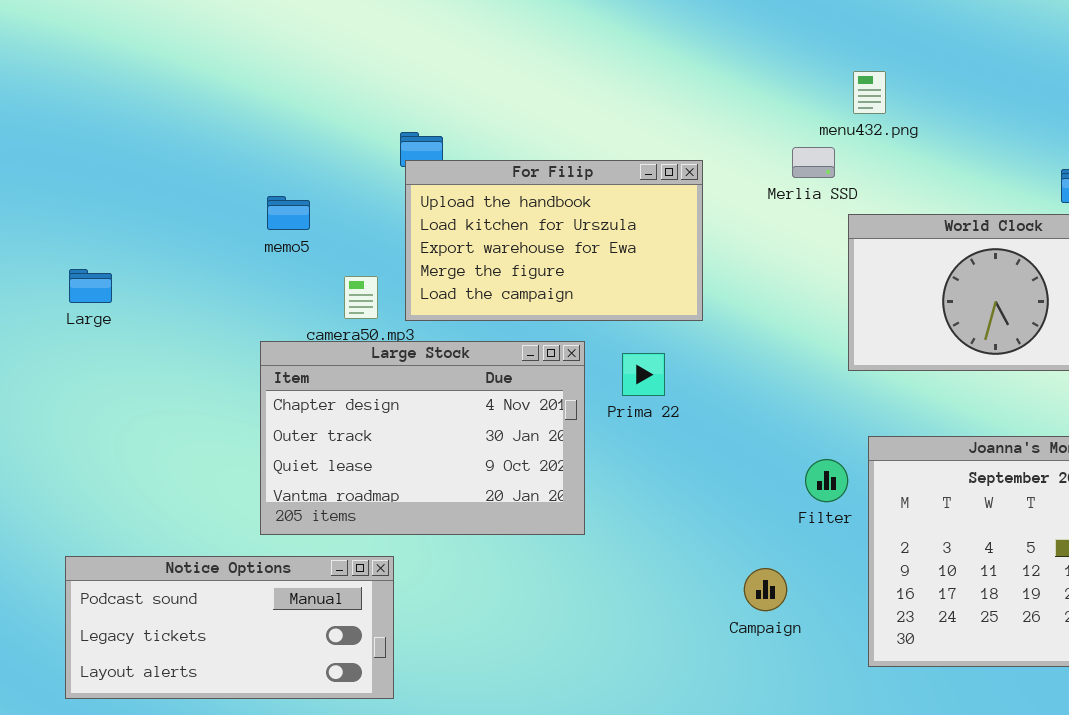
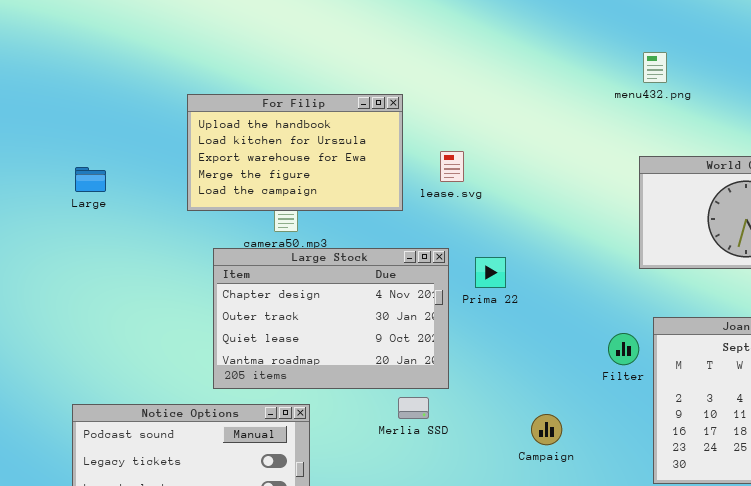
Merlia SSD: [792,147,835,178] -> [398,397,429,419], moved
For Filip: [405,160,703,321] -> [187,94,403,211], moved
Large: [69,269,112,303] -> [75,167,106,192], moved
Campaign: [744,568,787,611] -> [531,414,562,445], moved

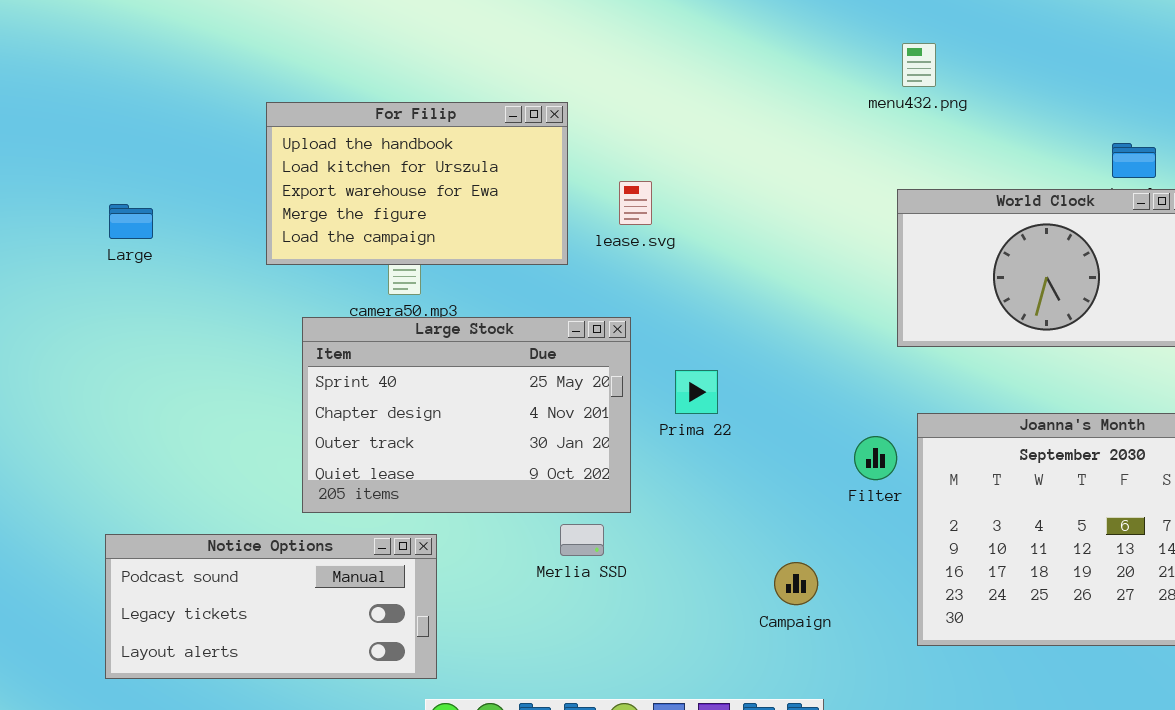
Large Stock: [213,248,449,389] -> [302,317,631,513], scrolled up 1 row
Prima 22: [475,257,506,288] -> [675,370,718,414], moved
Campaign: [531,414,562,445] -> [774,562,818,605], moved

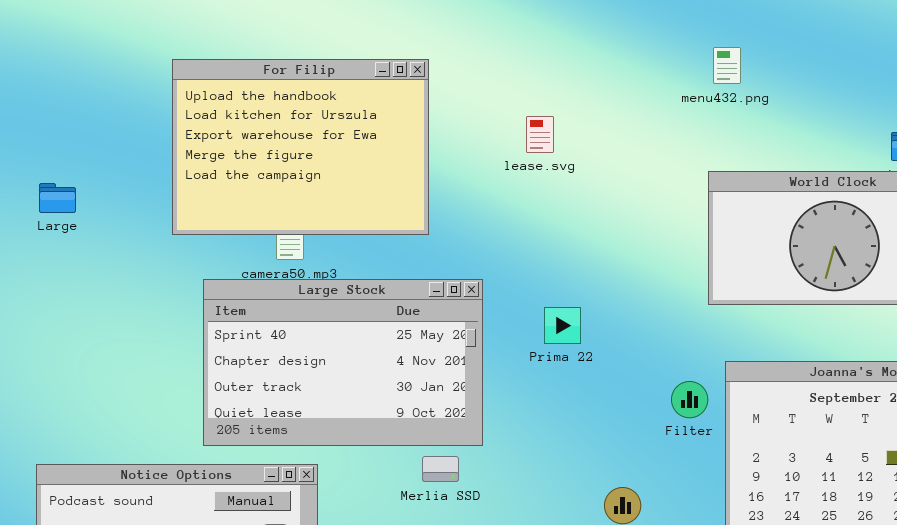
For Filip: [266,102,568,265] -> [172,59,429,235], resized
lease.svg: [619,181,652,225] -> [526,116,554,153], moved
Prima 22: [675,370,718,414] -> [544,307,581,344], moved

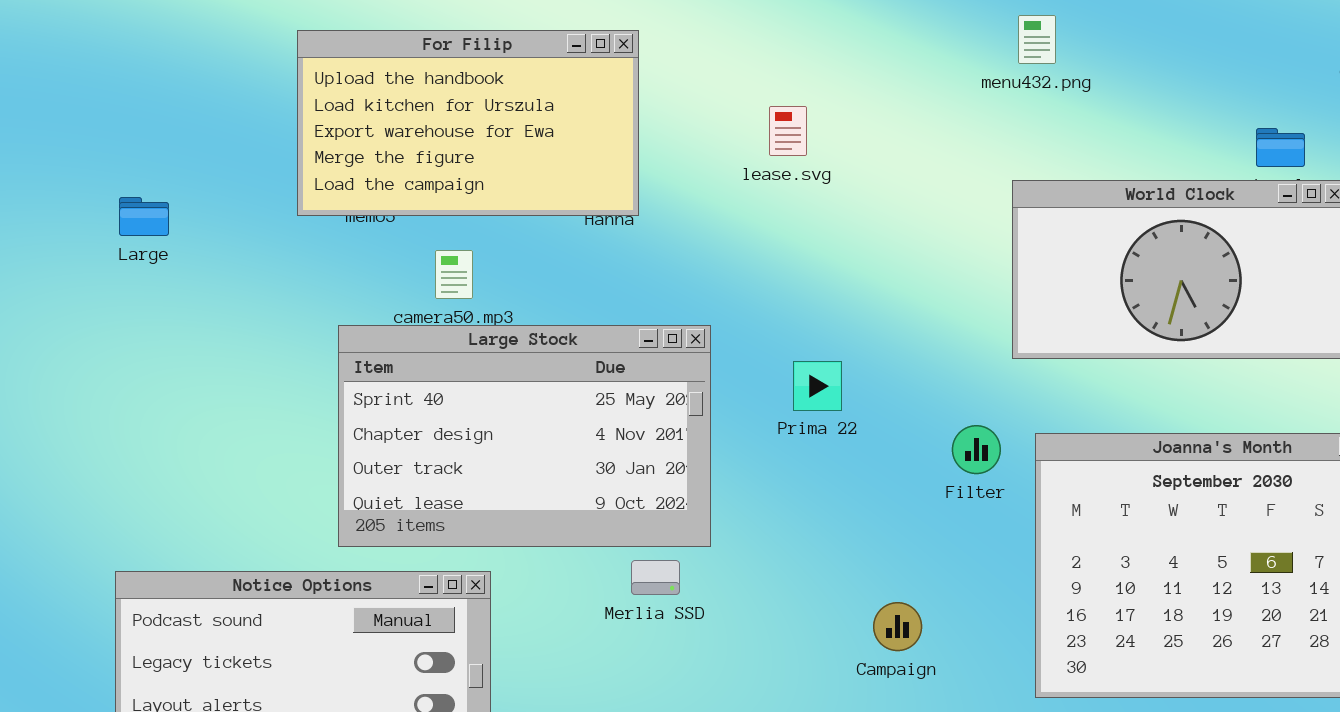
For Filip: [172,59,429,235] -> [297,30,639,216], resized
Filter: [671,381,708,418] -> [952,425,1001,474], moved

